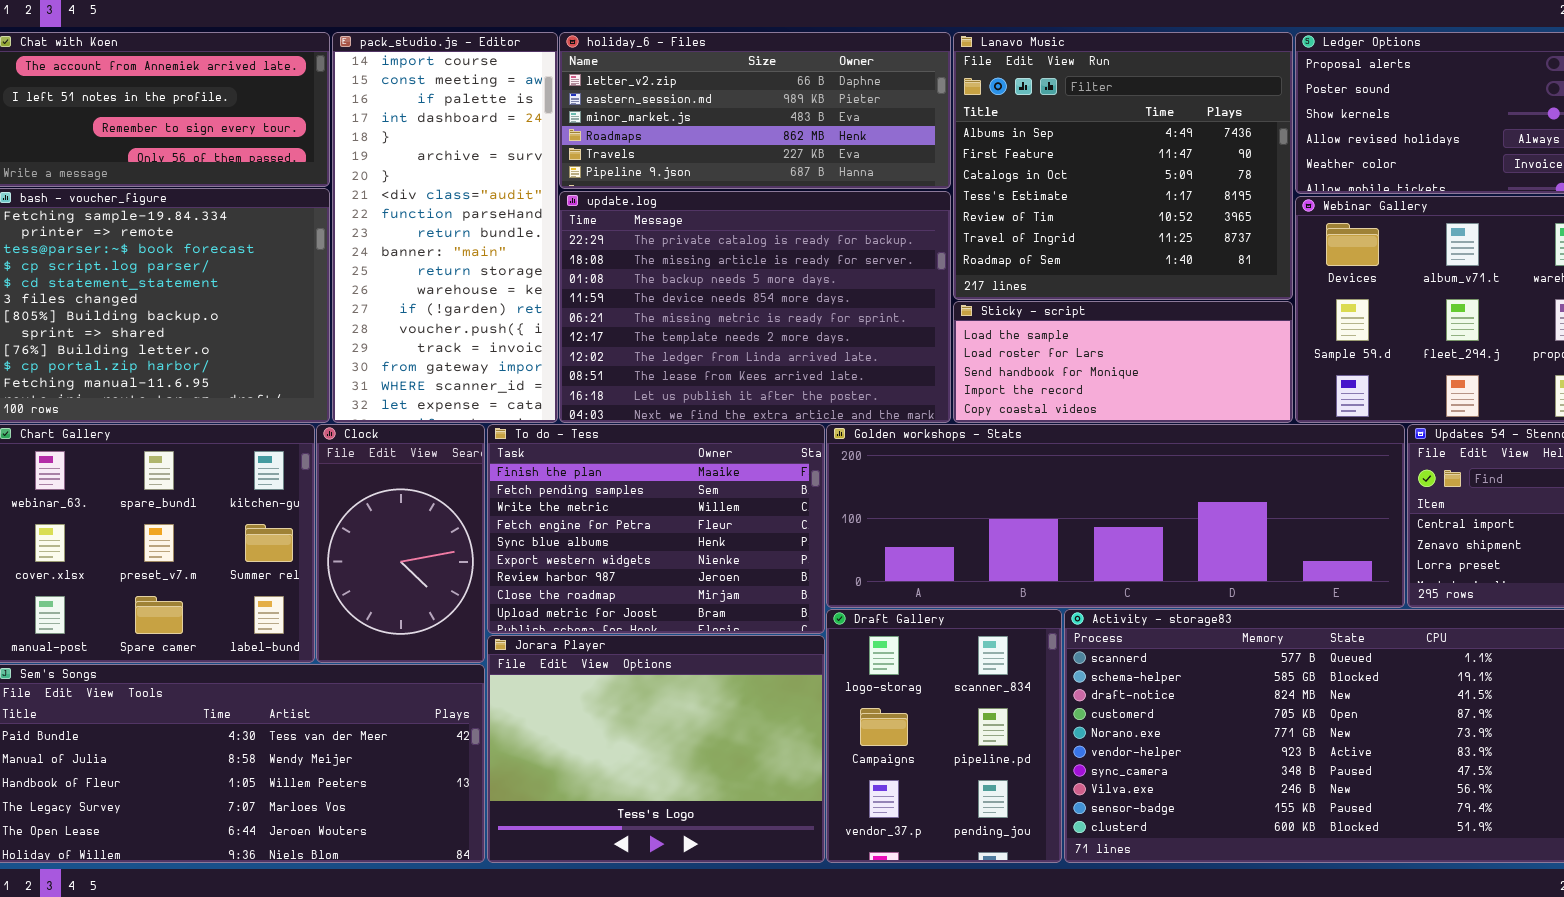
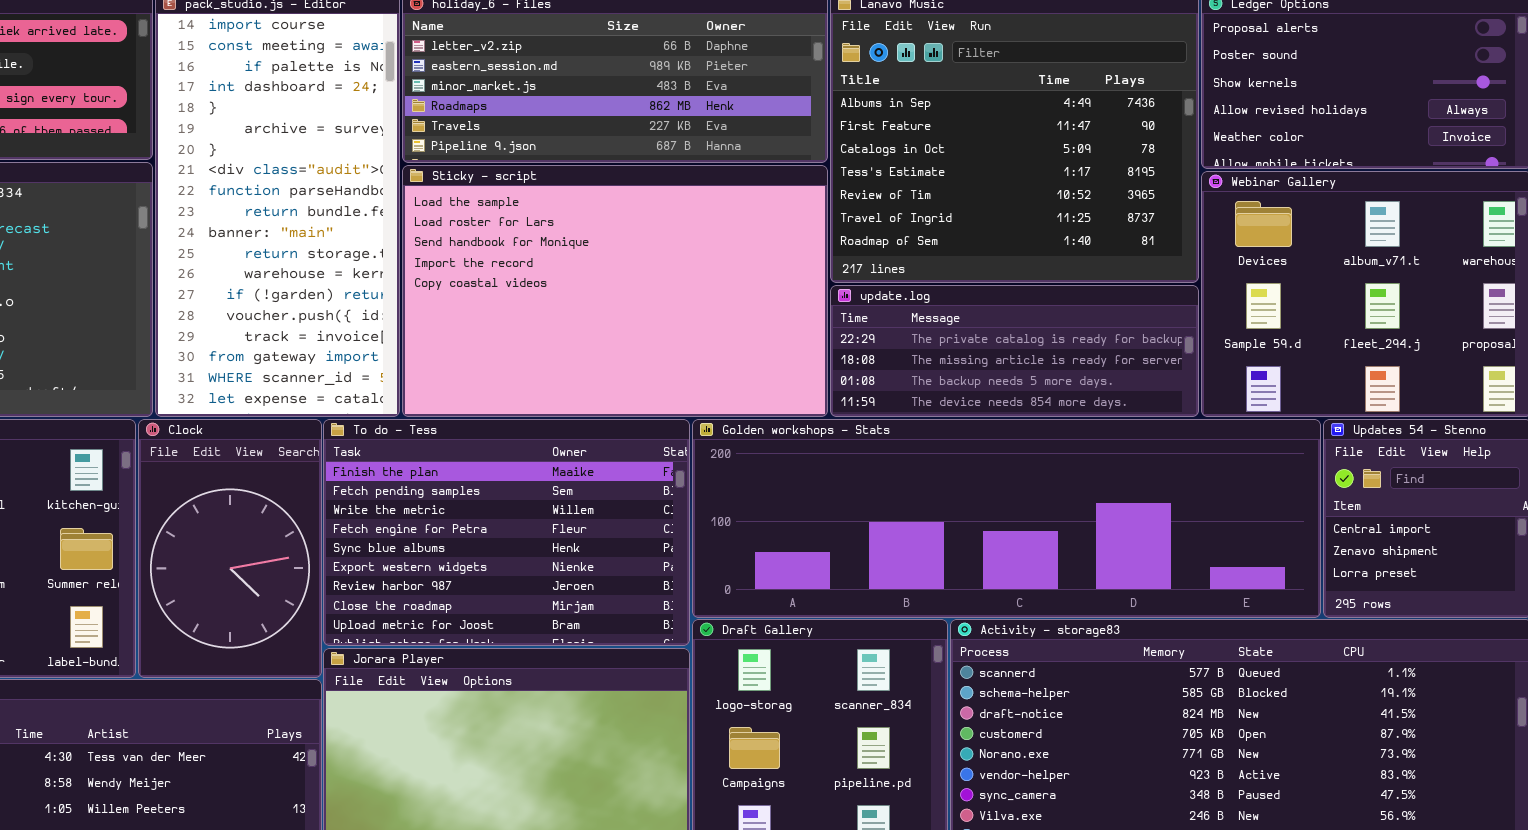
update.log: [559,191,951,423] -> [830,285,1199,417], moved, resized
Sticky - script: [953,301,1293,423] -> [402,165,828,417], moved, resized

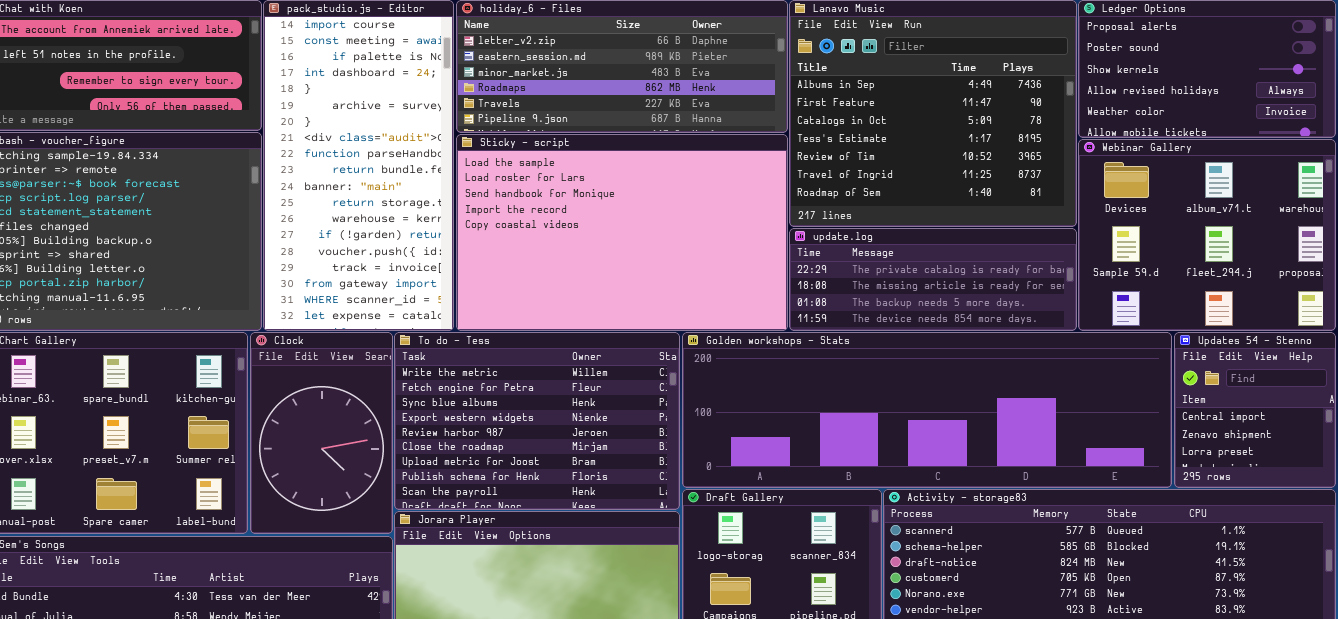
To do - Tess: [323,419,690,646] -> [394,332,680,510], scrolled down 2 rows

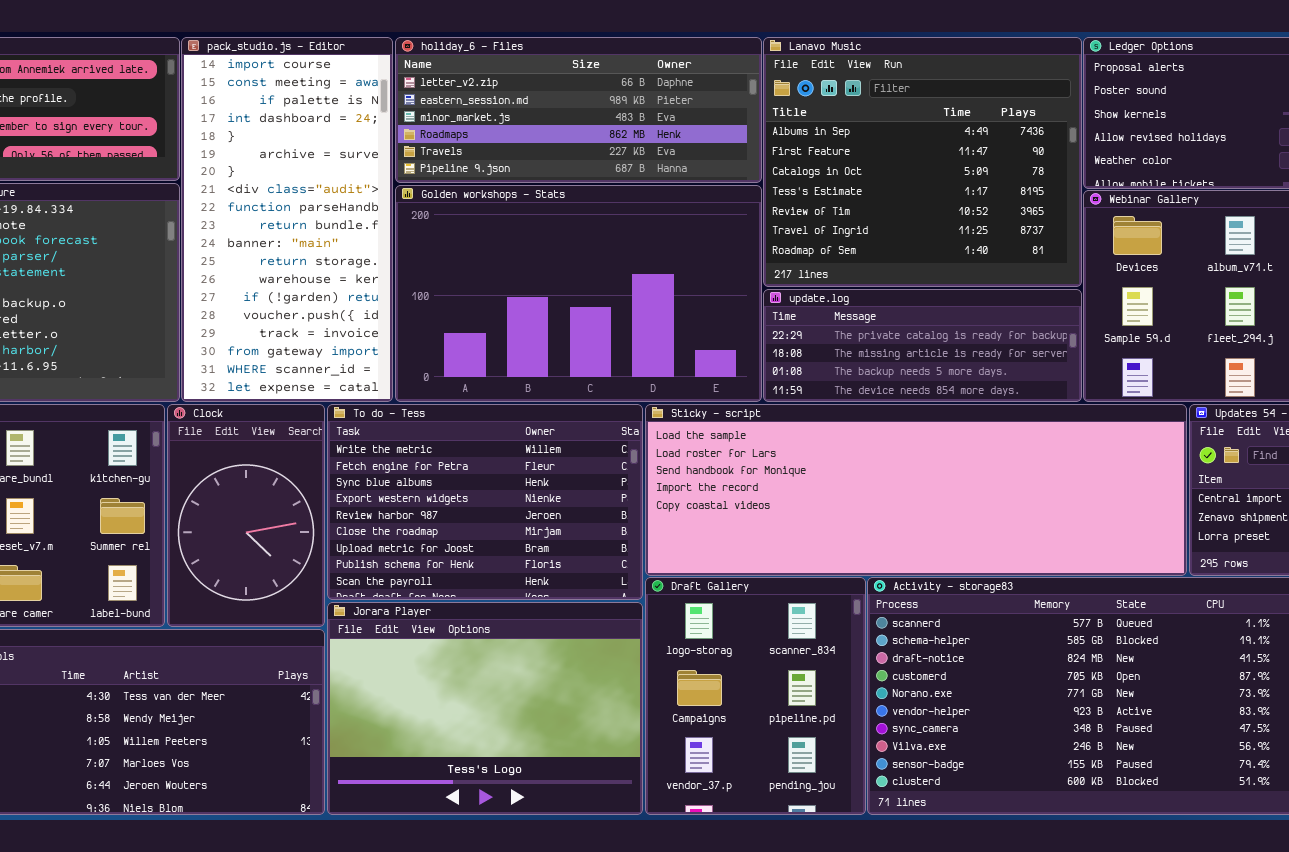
Sticky - script: [456,134,788,331] -> [645,404,1187,576], moved, resized
Golden workshops - Stats: [682,332,1172,488] -> [395,185,762,402], moved, resized

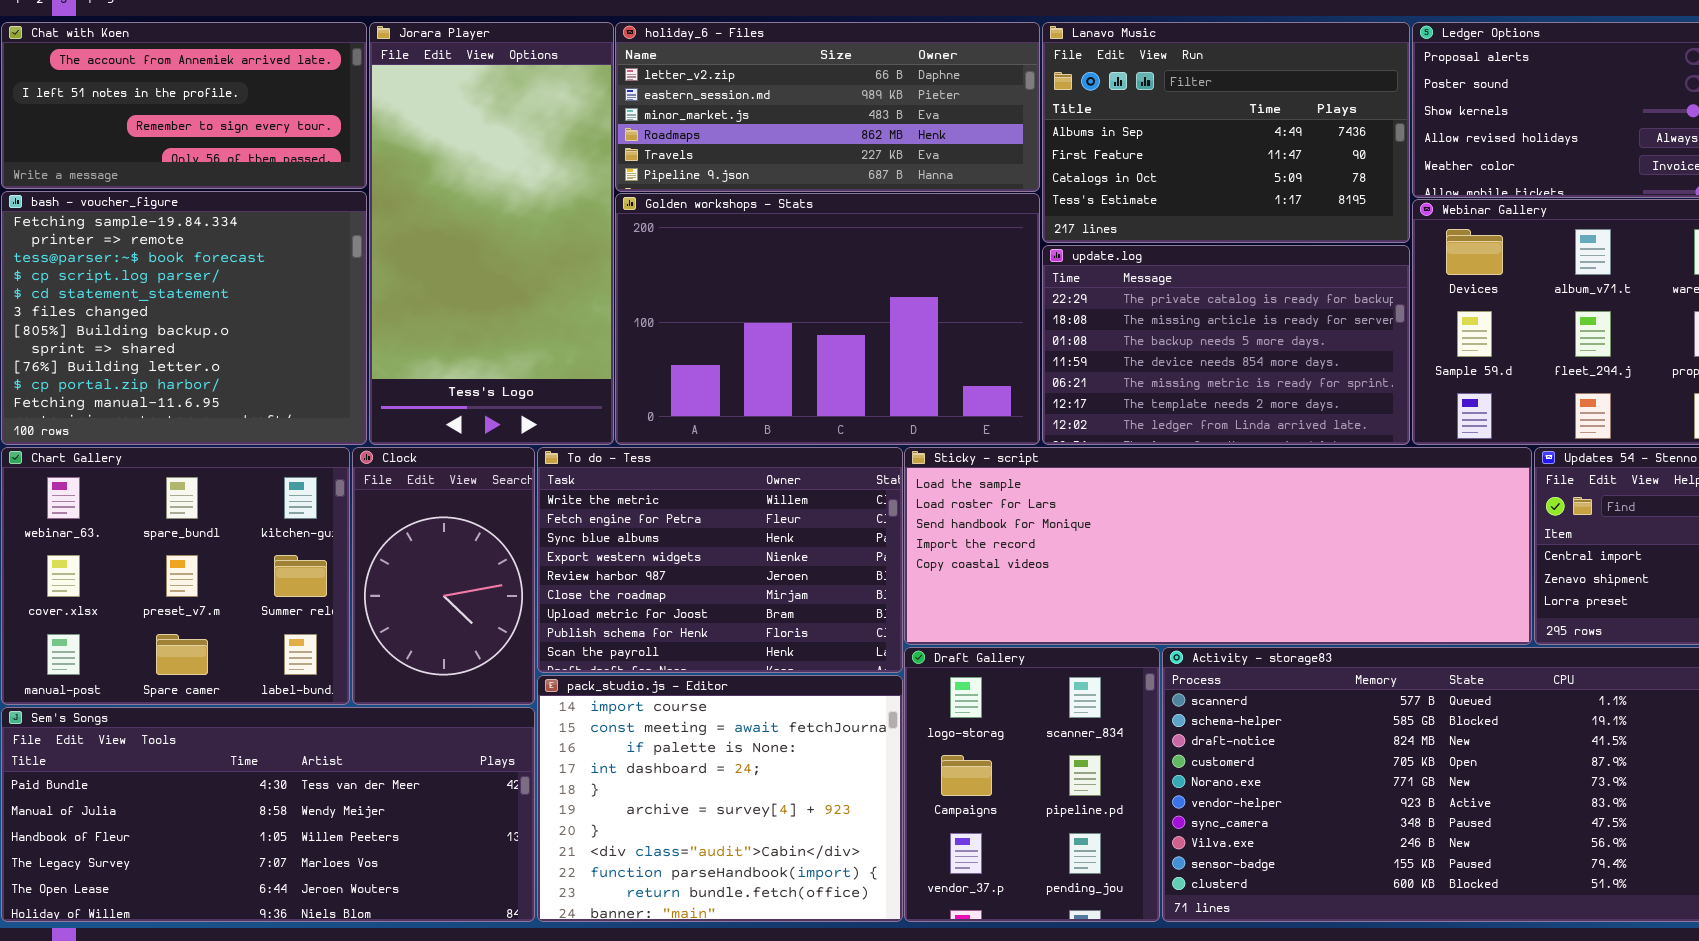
pack_studio.js - Editor: [181,37,393,402] -> [537,675,903,922], moved, resized
Lanavo Music: [763,37,1082,287] -> [1042,22,1410,243], resized
update.log: [763,289,1082,402] -> [1042,245,1410,445], resized
Jorara Player: [327,602,643,815] -> [369,22,614,445], moved, resized

